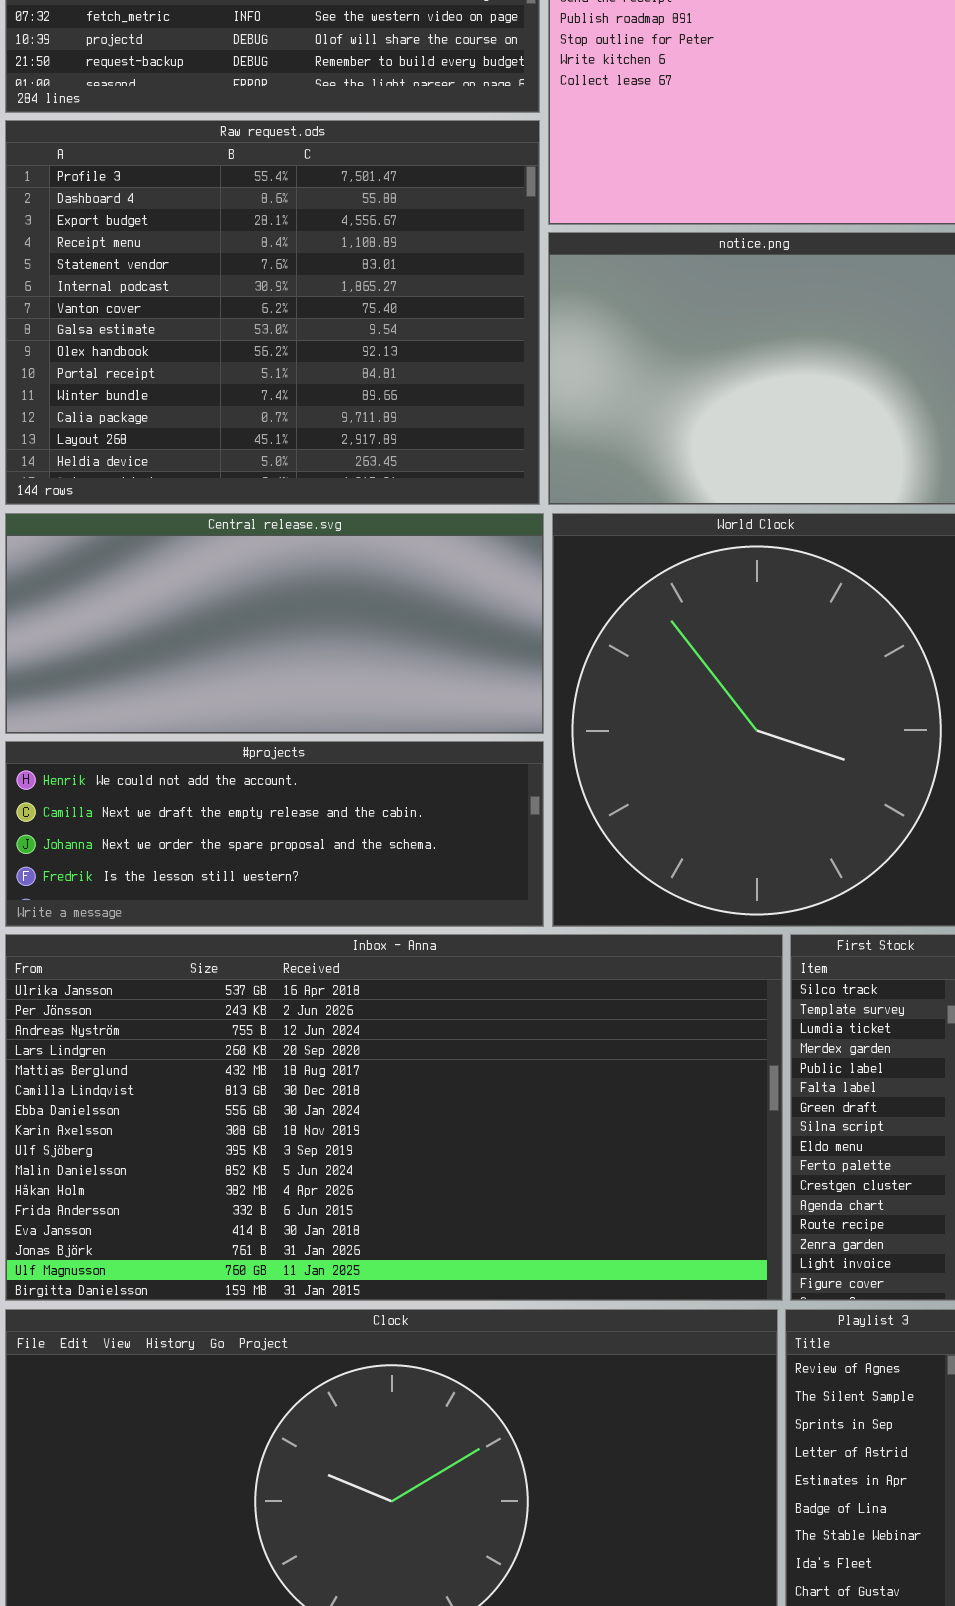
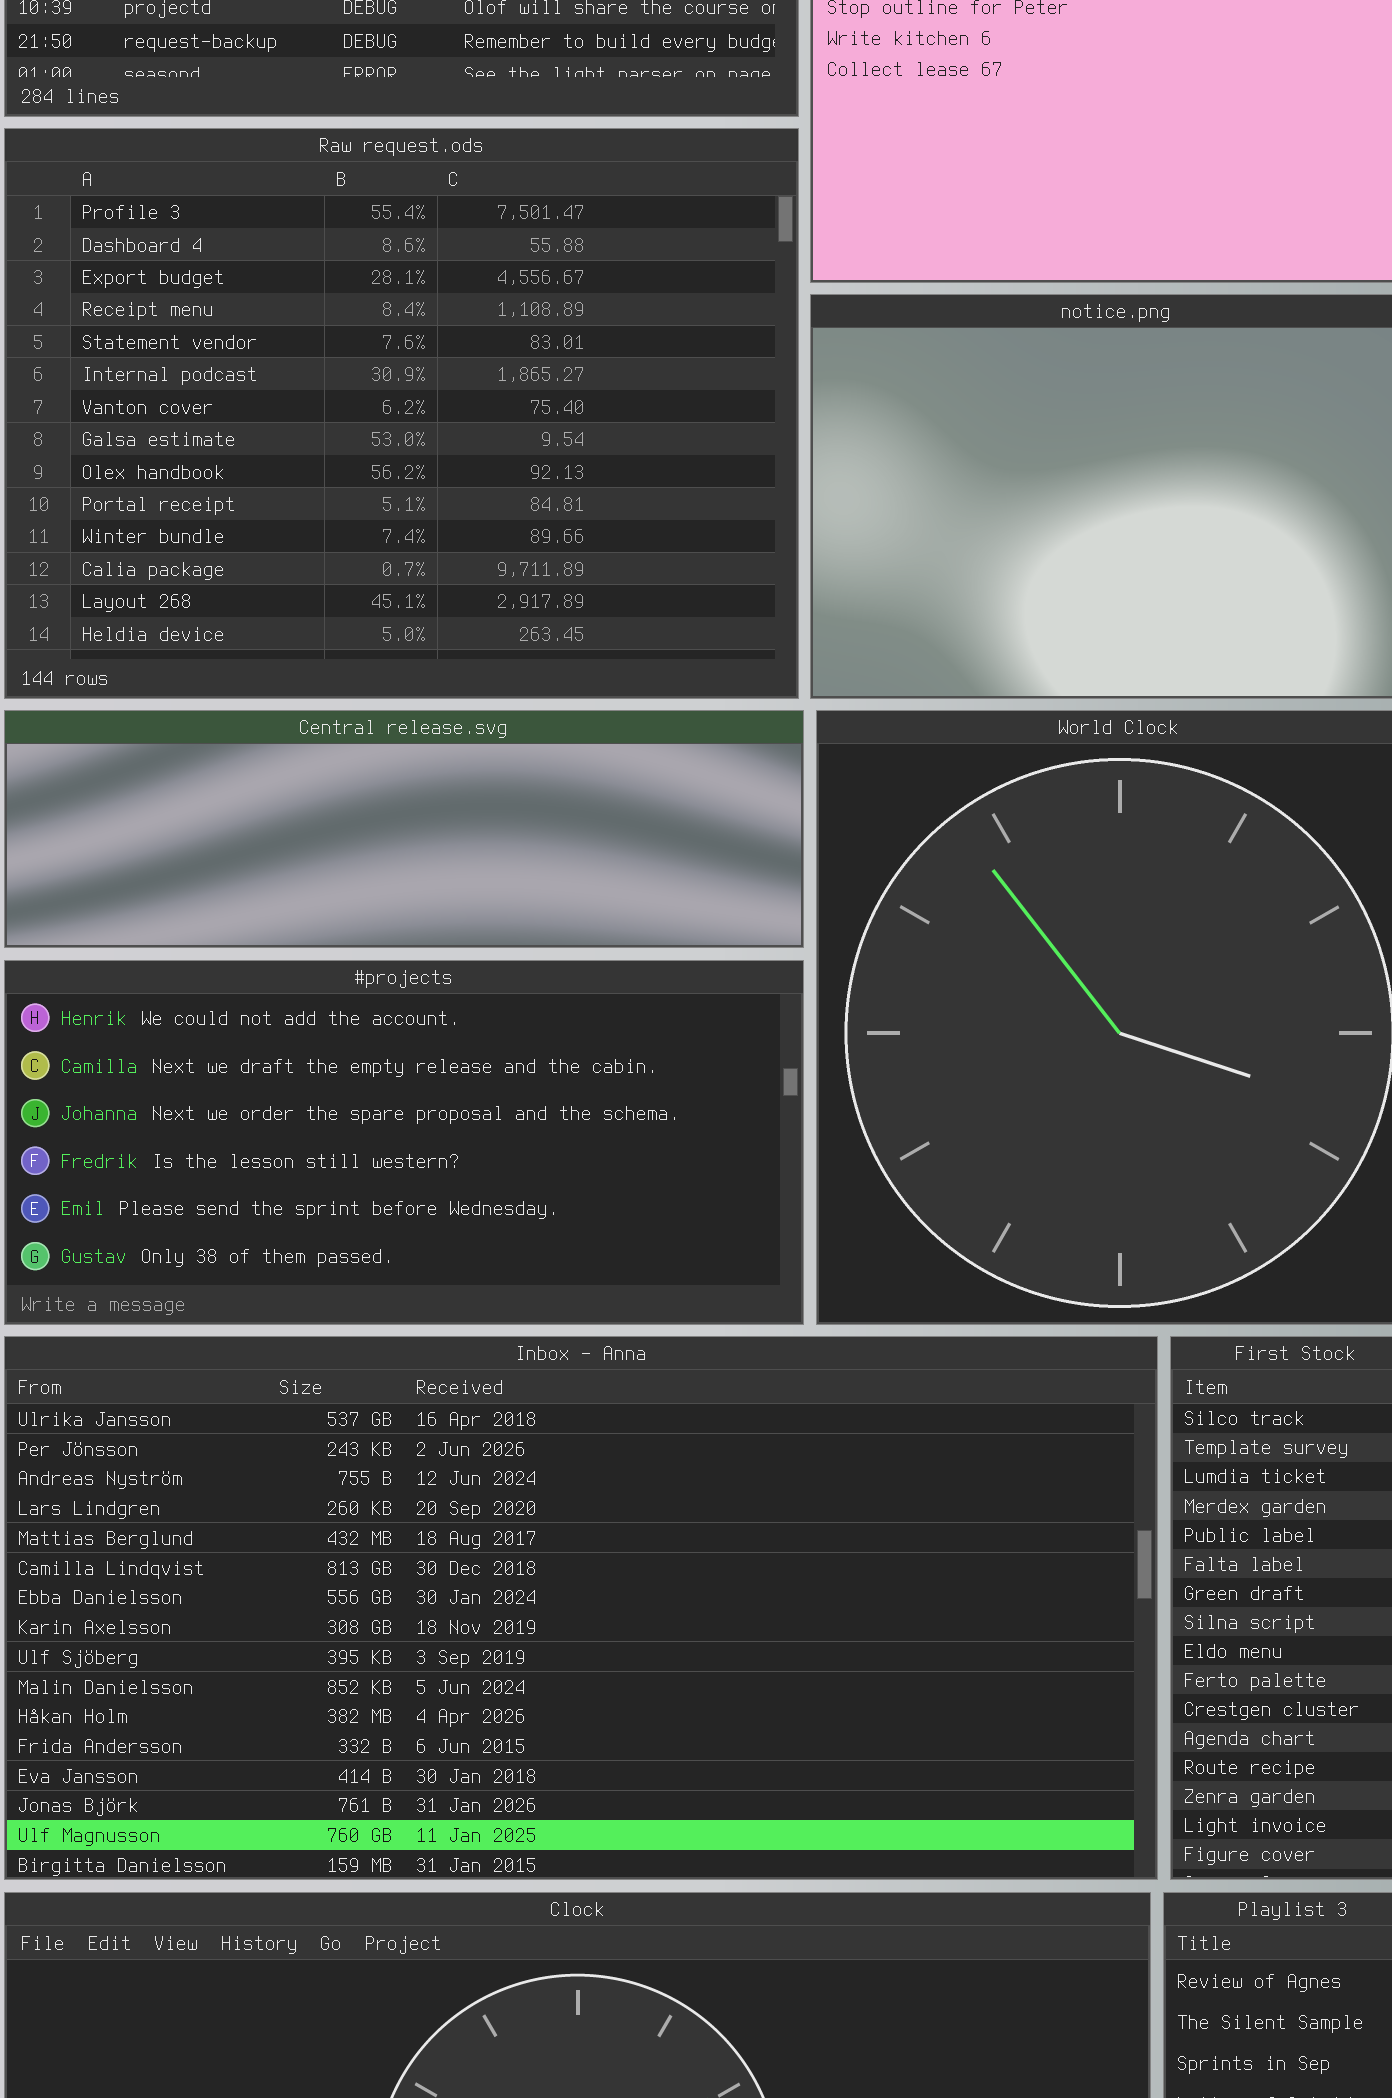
Central release.svg: [5,513,544,734] -> [4,710,804,948], resized
#projects: [5,741,544,927] -> [4,960,804,1325], resized

